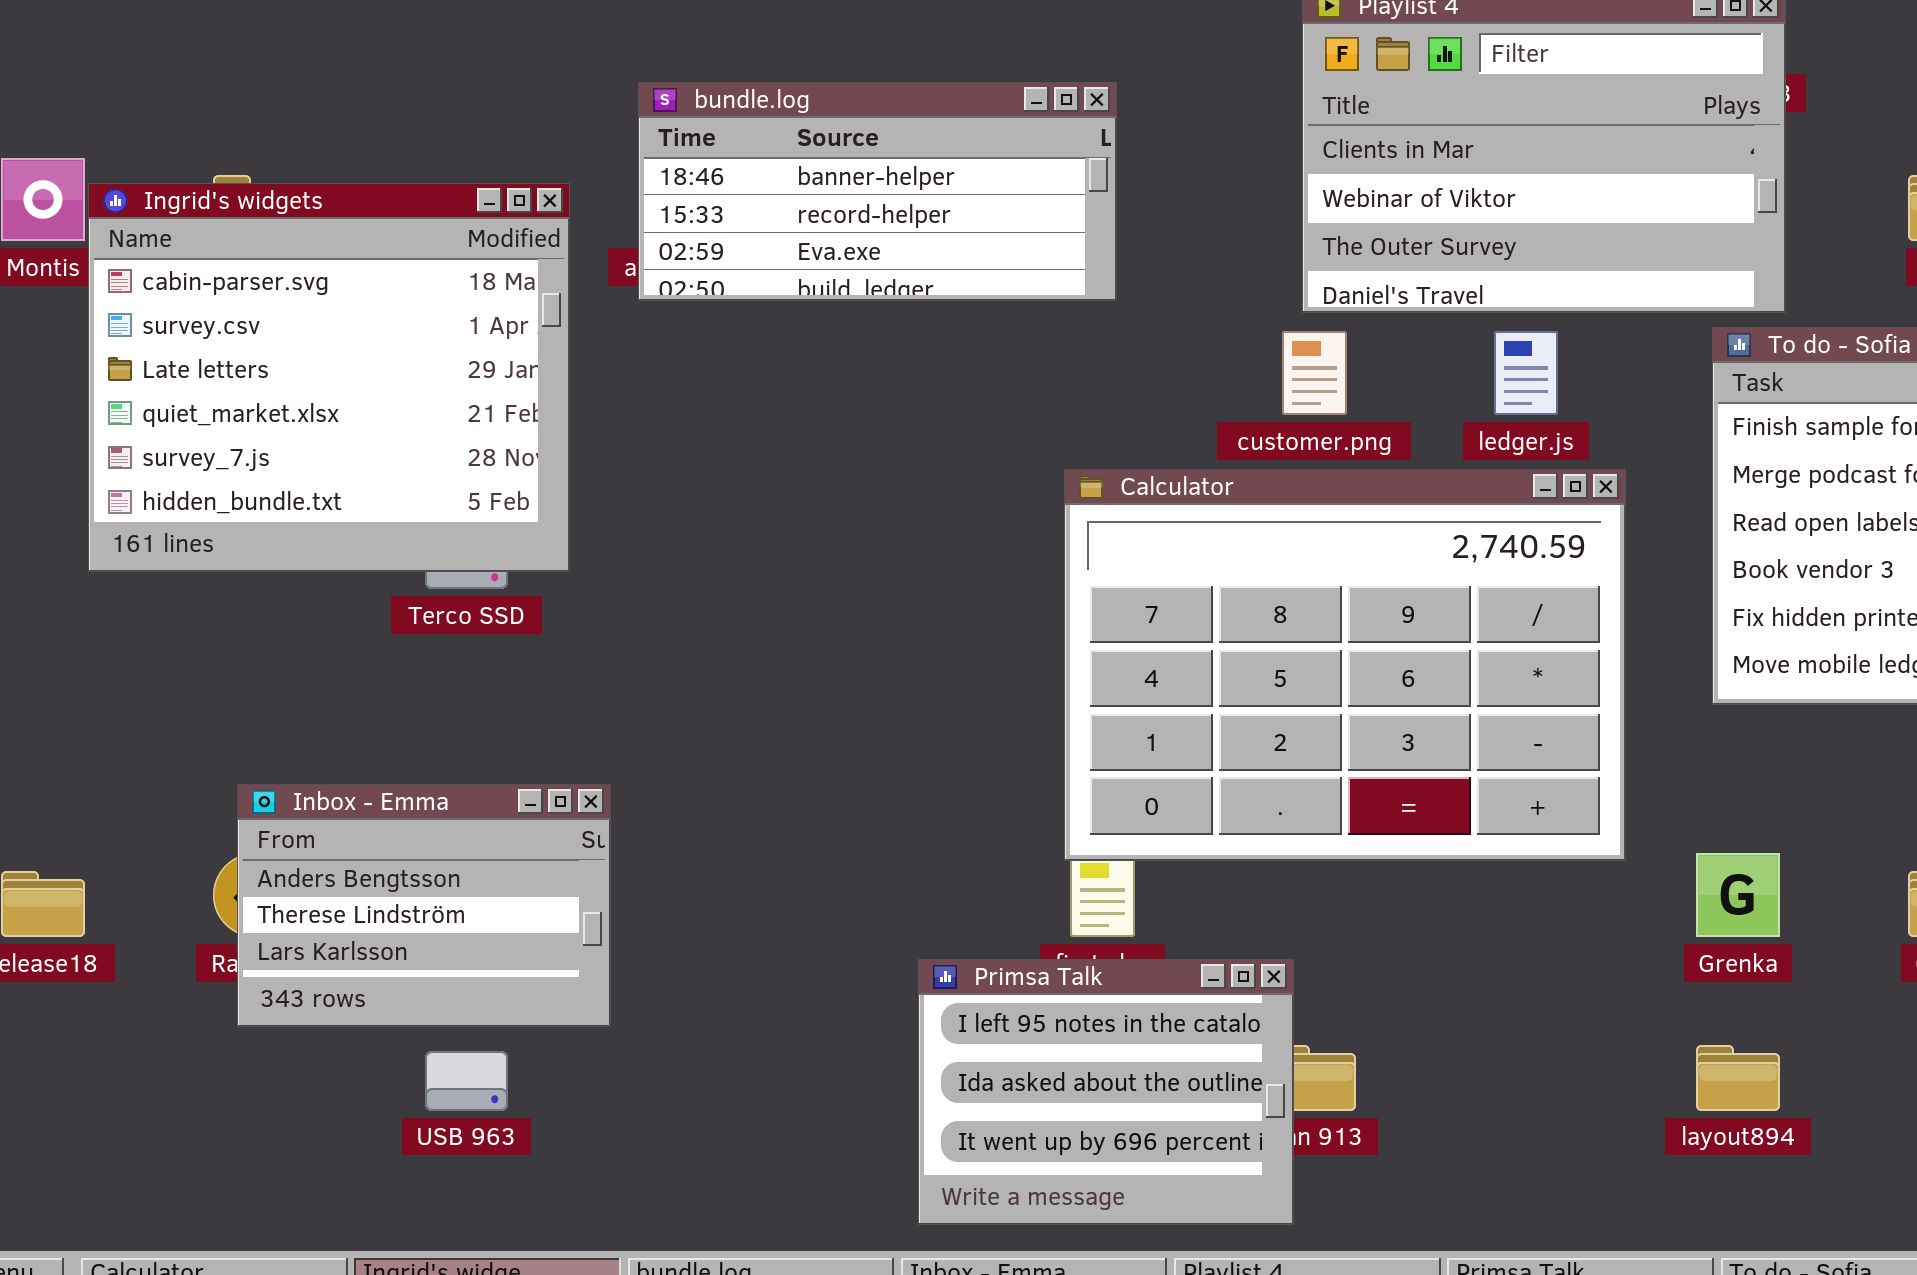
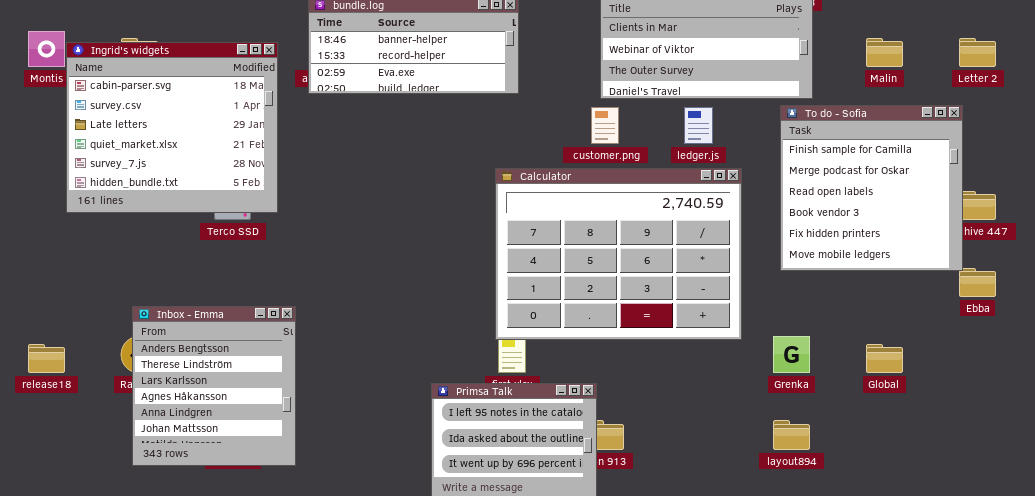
Inbox - Emma: [237,784,611,1027] -> [132,306,296,466], resized

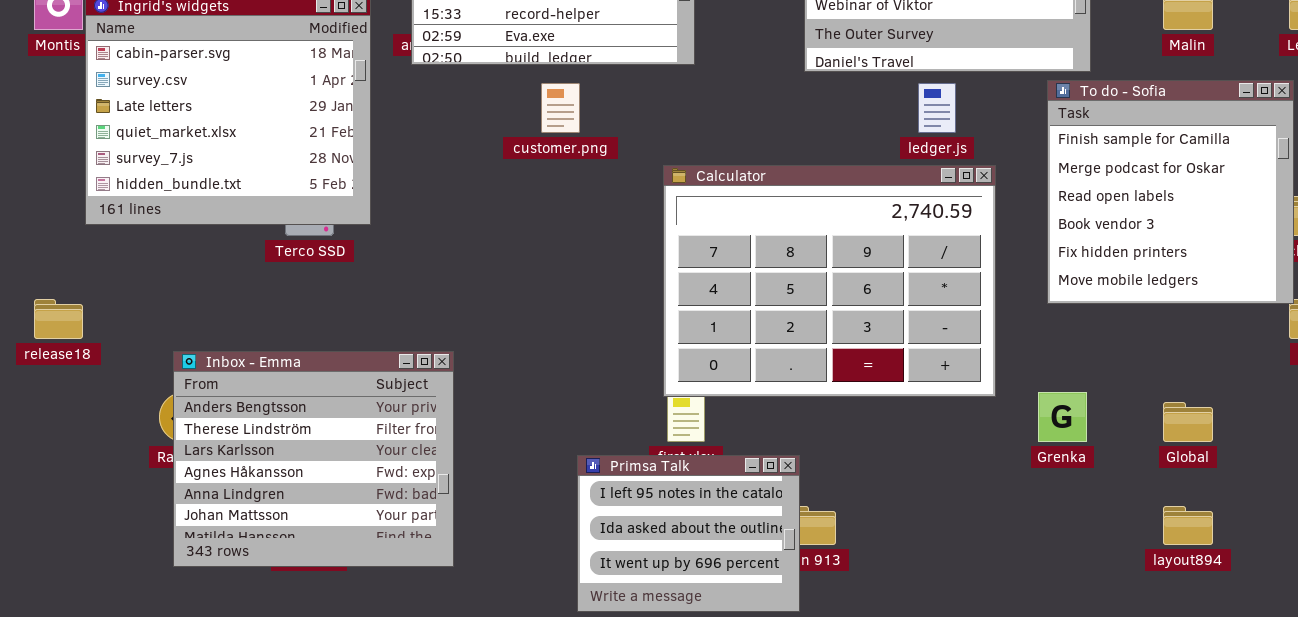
customer.png: [591,107,619,144] -> [541,83,580,133], moved
Inbox - Emma: [132,306,296,466] -> [173,351,454,567], resized
release18: [28,344,65,373] -> [34,299,83,339], moved
layout894: [773,420,810,450] -> [1163,506,1213,545], moved

